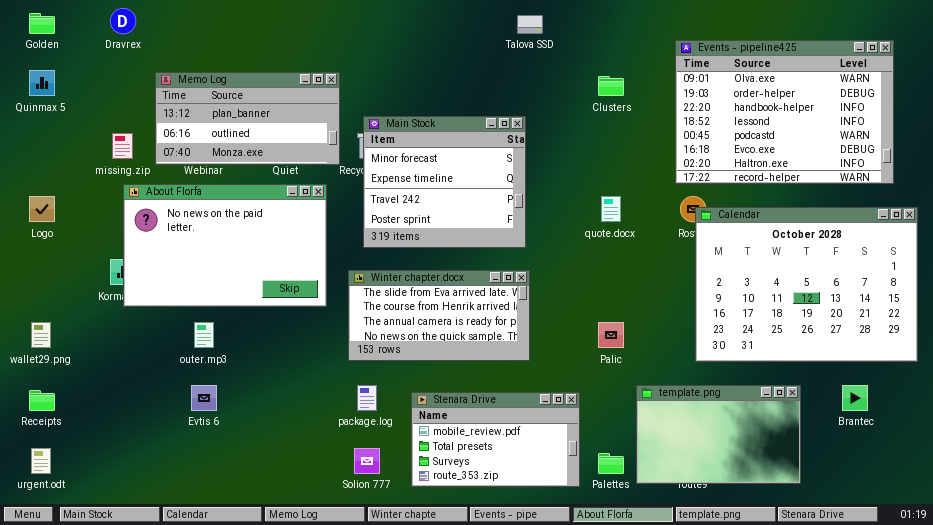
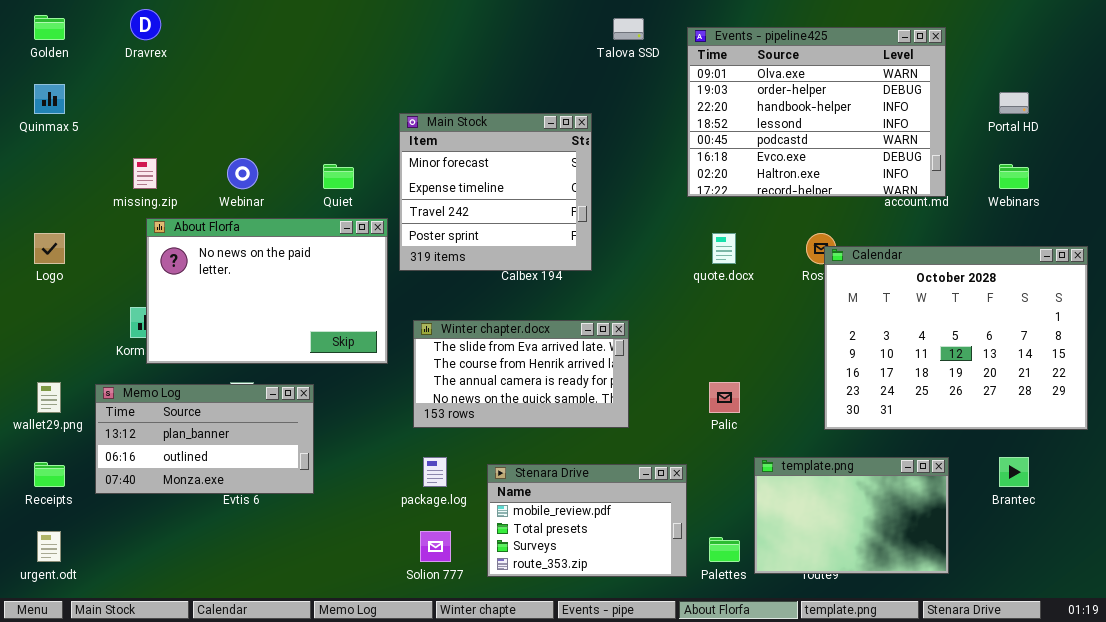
Events - pipeline425: [675,40,894,184] -> [687,27,946,197], moved
Memo Log: [155,72,340,165] -> [95,384,314,494], moved
Main Stock: [363,116,526,248] -> [399,113,592,271], moved

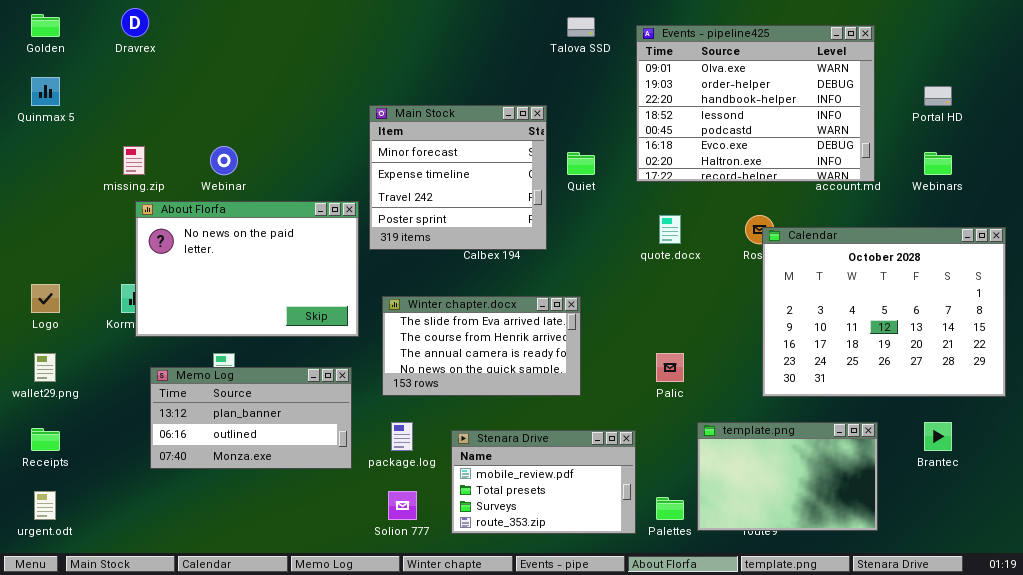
Quiet: [323,164,354,189] -> [567,152,595,175], moved
Logo: [34,233,65,264] -> [31,284,60,313], moved
Memo Log: [95,384,314,494] -> [150,367,352,469], moved

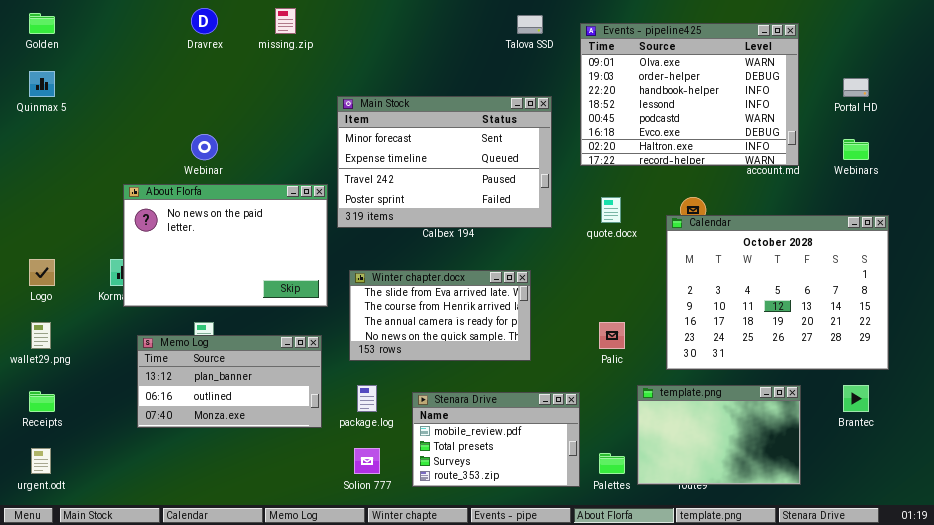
Dravrex: [121,8,149,37] -> [191,8,218,34], moved
Main Stock: [369,105,547,250] -> [337,96,552,228], resized
missing.zip: [123,146,145,175] -> [275,8,296,34], moved
Calendar: [762,227,1006,397] -> [666,215,889,370], moved

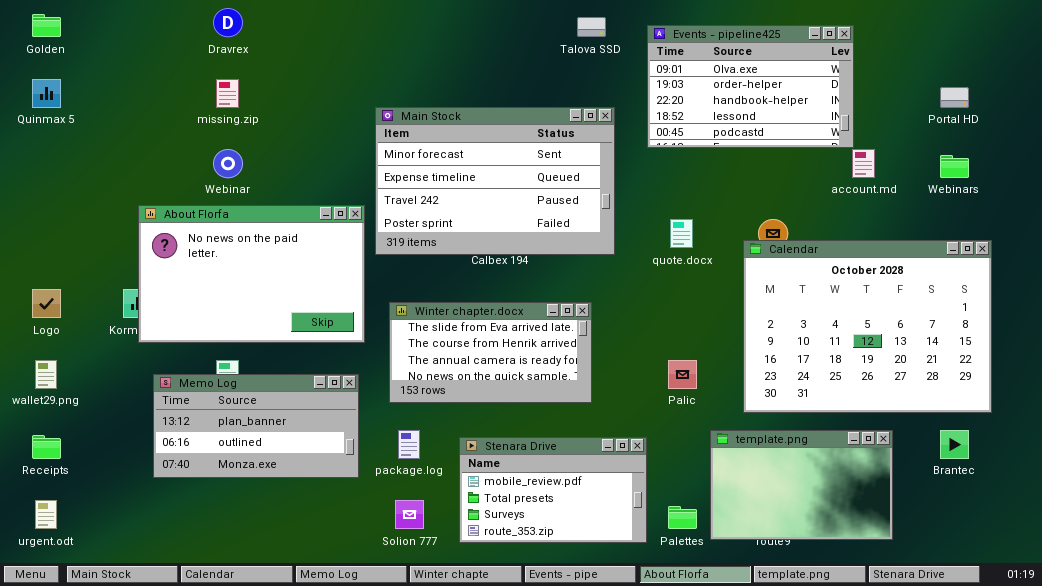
missing.zip: [275,8,296,34] -> [216,79,239,108], moved
Events - pipeline425: [580,23,799,166] -> [647,25,854,148], resized

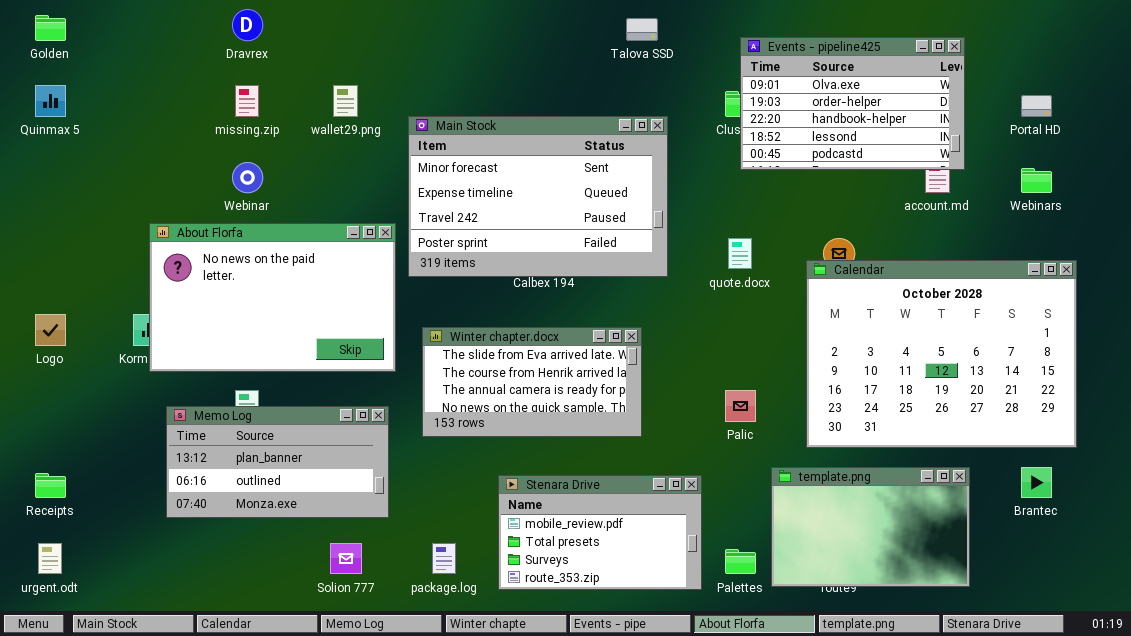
Events - pipeline425: [647,25,854,148] -> [740,37,965,170], moved
wallet29.png: [35,360,57,389] -> [333,85,358,117], moved
package.log: [398,430,420,459] -> [432,543,456,574], moved
Solion 777: [395,500,424,529] -> [330,543,362,574], moved

